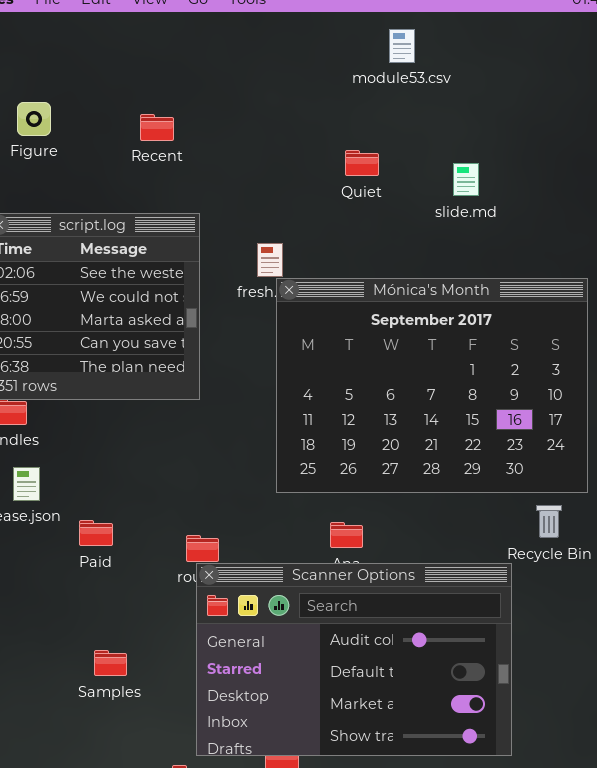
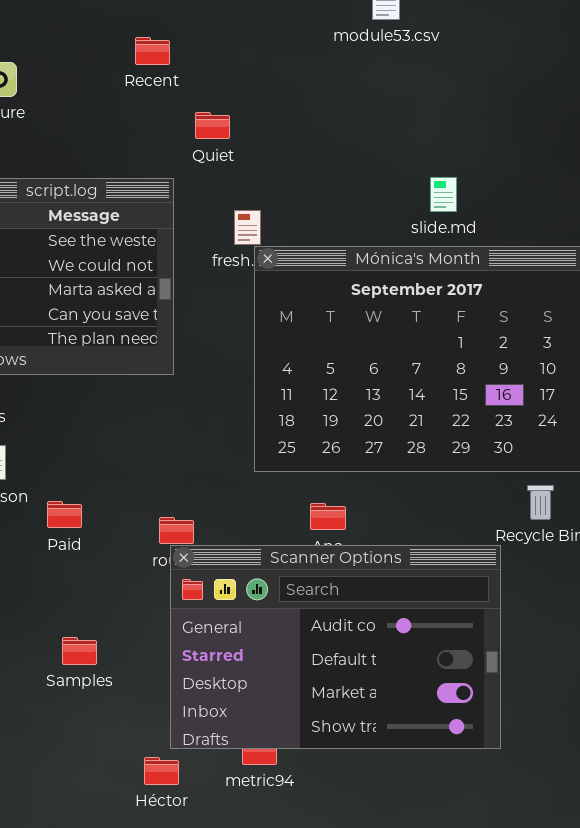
Recent: [140,114,174,141] -> [135,37,170,65], moved
Quiet: [345,150,379,176] -> [195,112,230,139], moved
slide.md: [453,163,479,196] -> [430,177,457,212], moved

